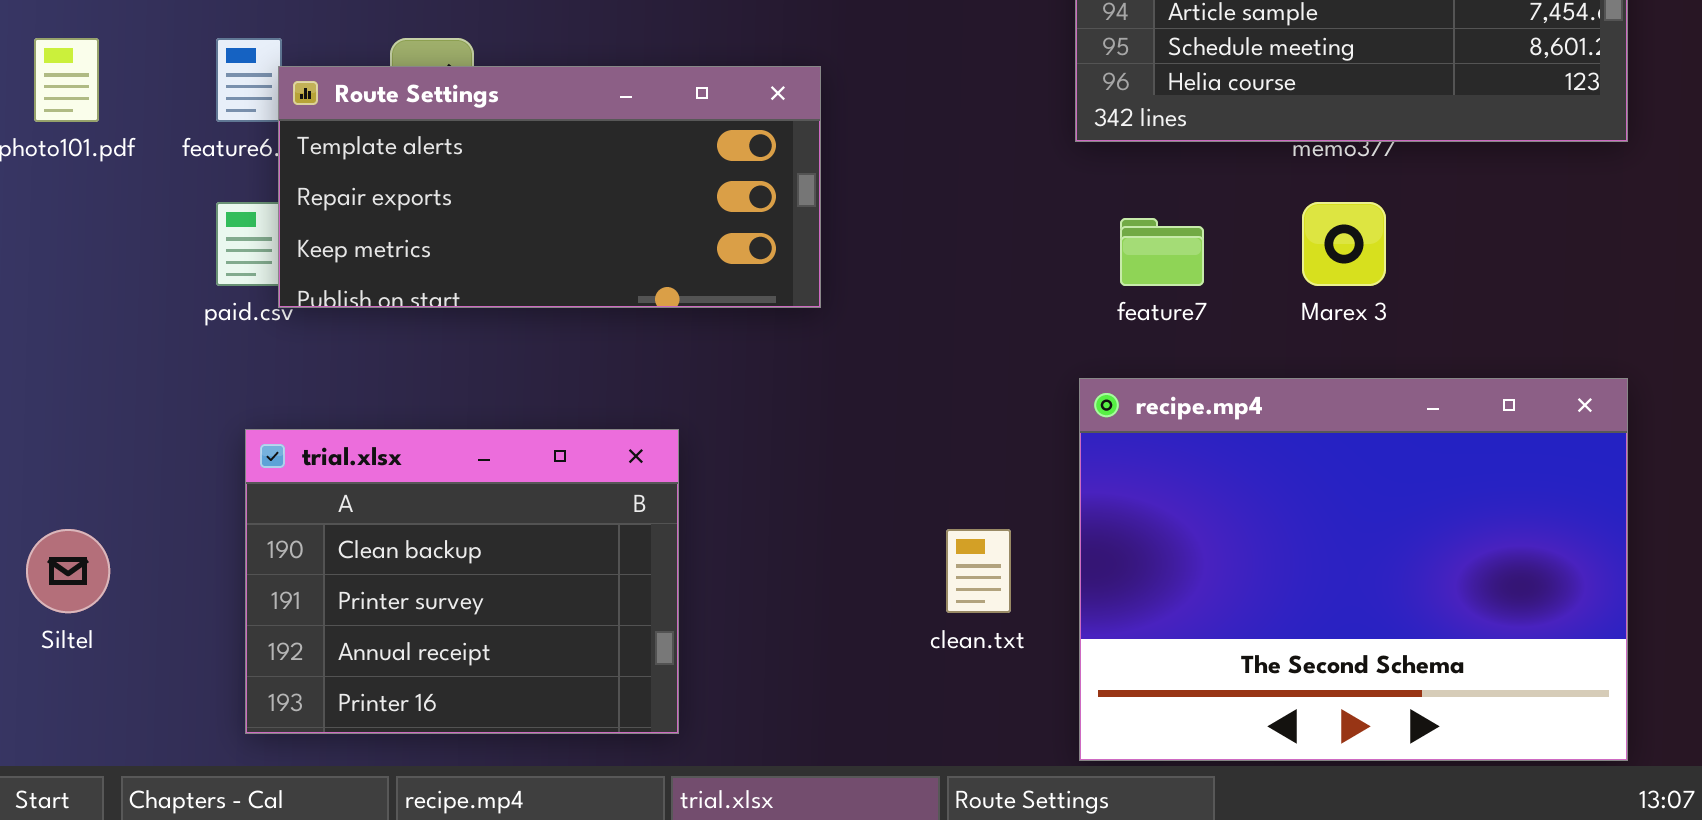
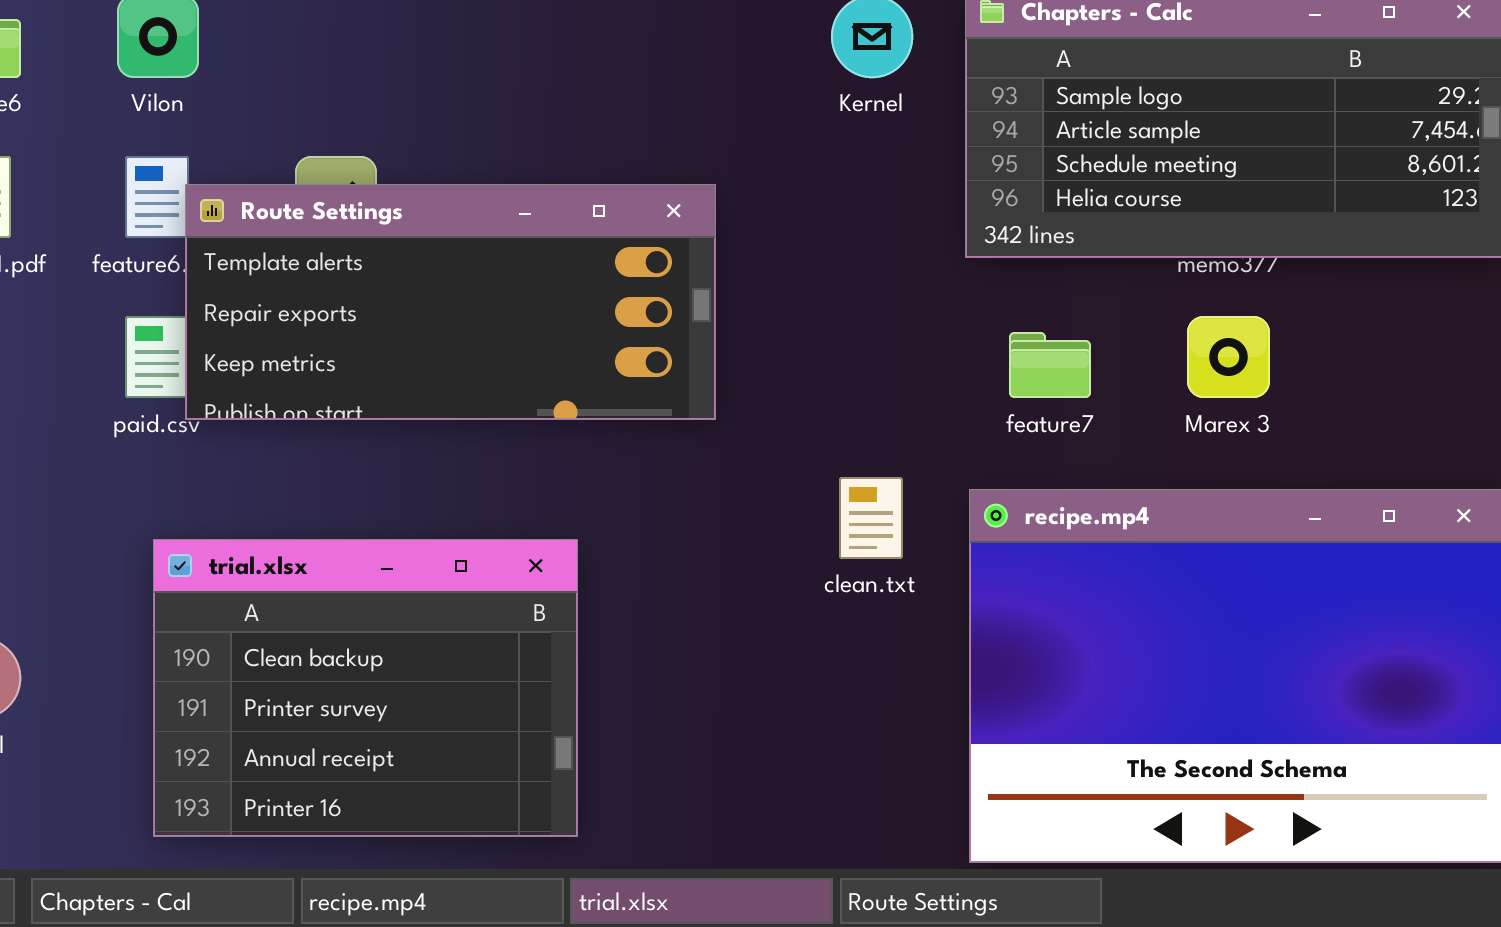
clean.txt: [946,529,1011,613] -> [839,477,903,559], moved

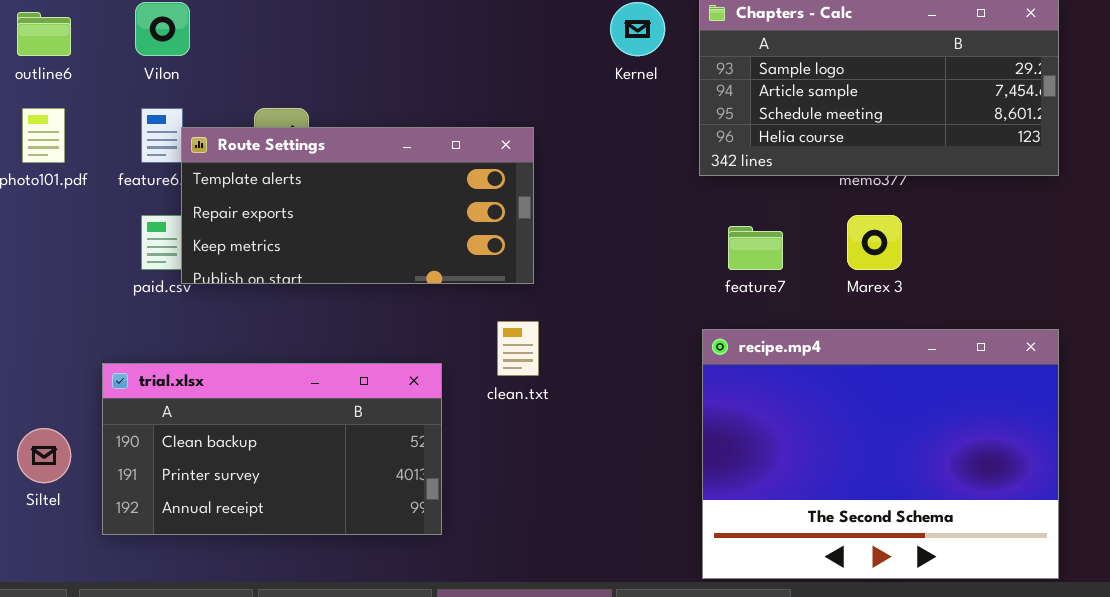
clean.txt: [839,477,903,559] -> [497,321,539,376], moved
trial.xlsx: [153,539,578,837] -> [102,363,442,535], resized

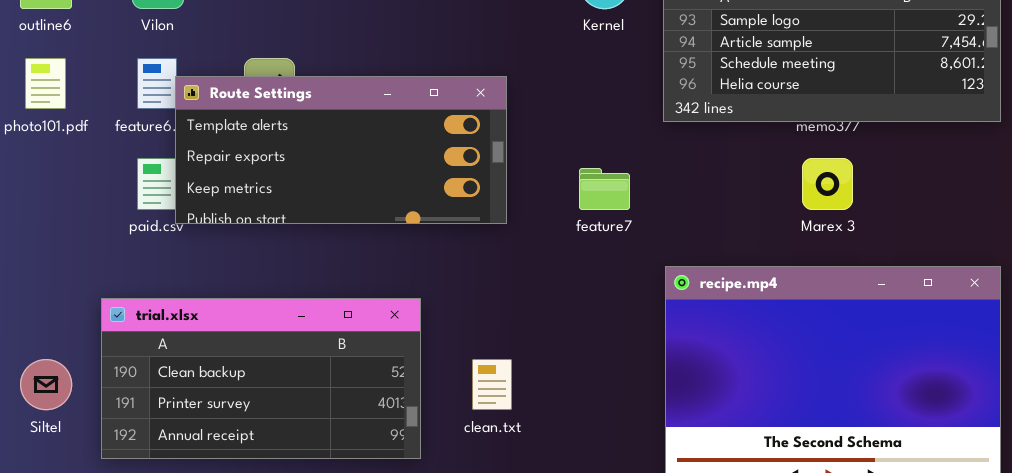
feature7: [728,226,783,270] -> [579,168,630,210], moved
clean.txt: [497,321,539,376] -> [472,359,512,410], moved

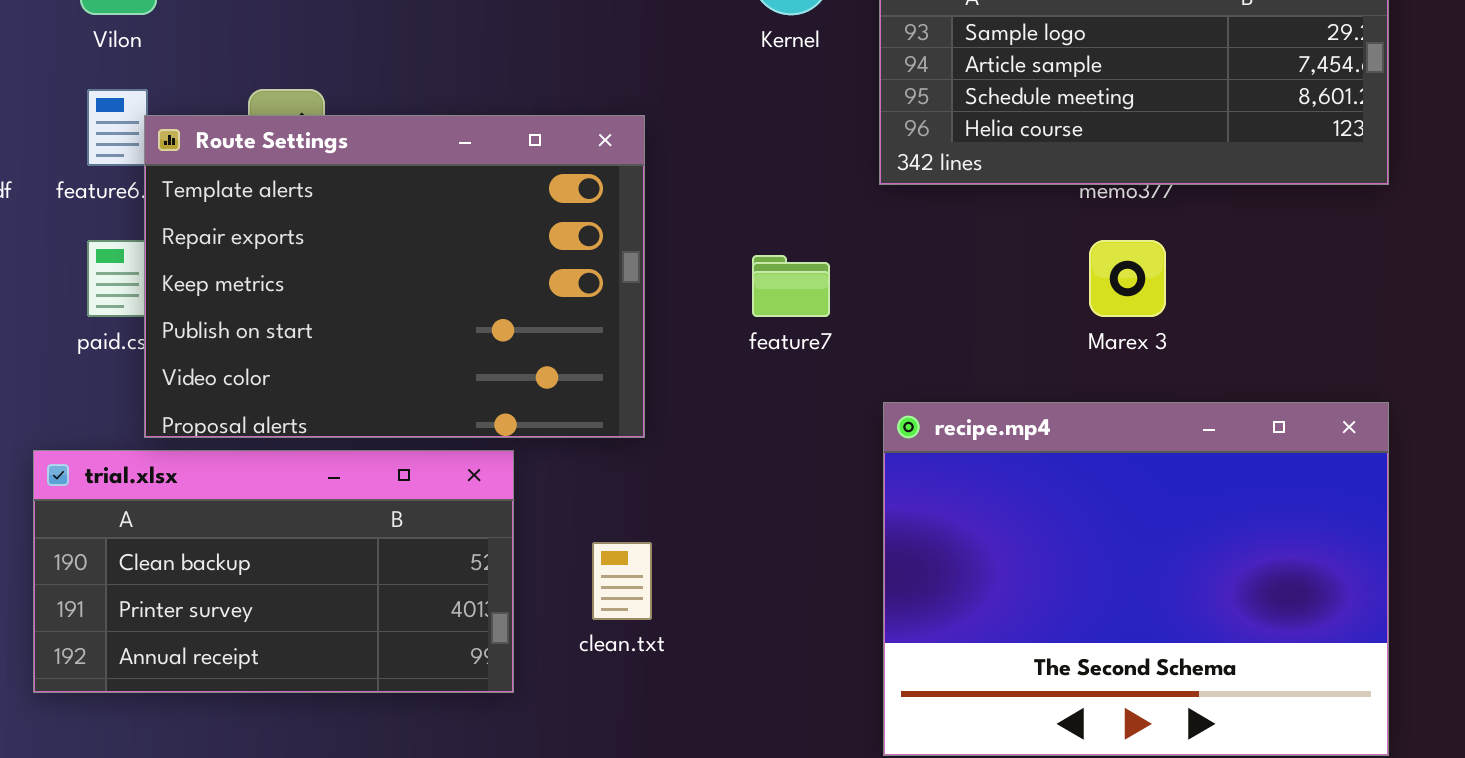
Route Settings: [175,76,507,224] -> [144,115,645,438], resized

